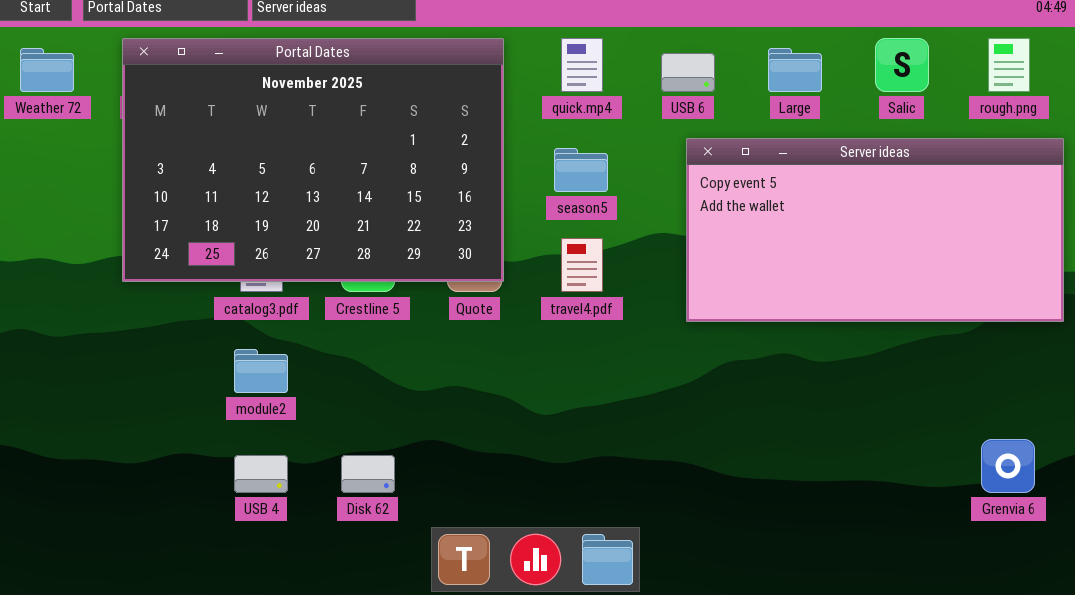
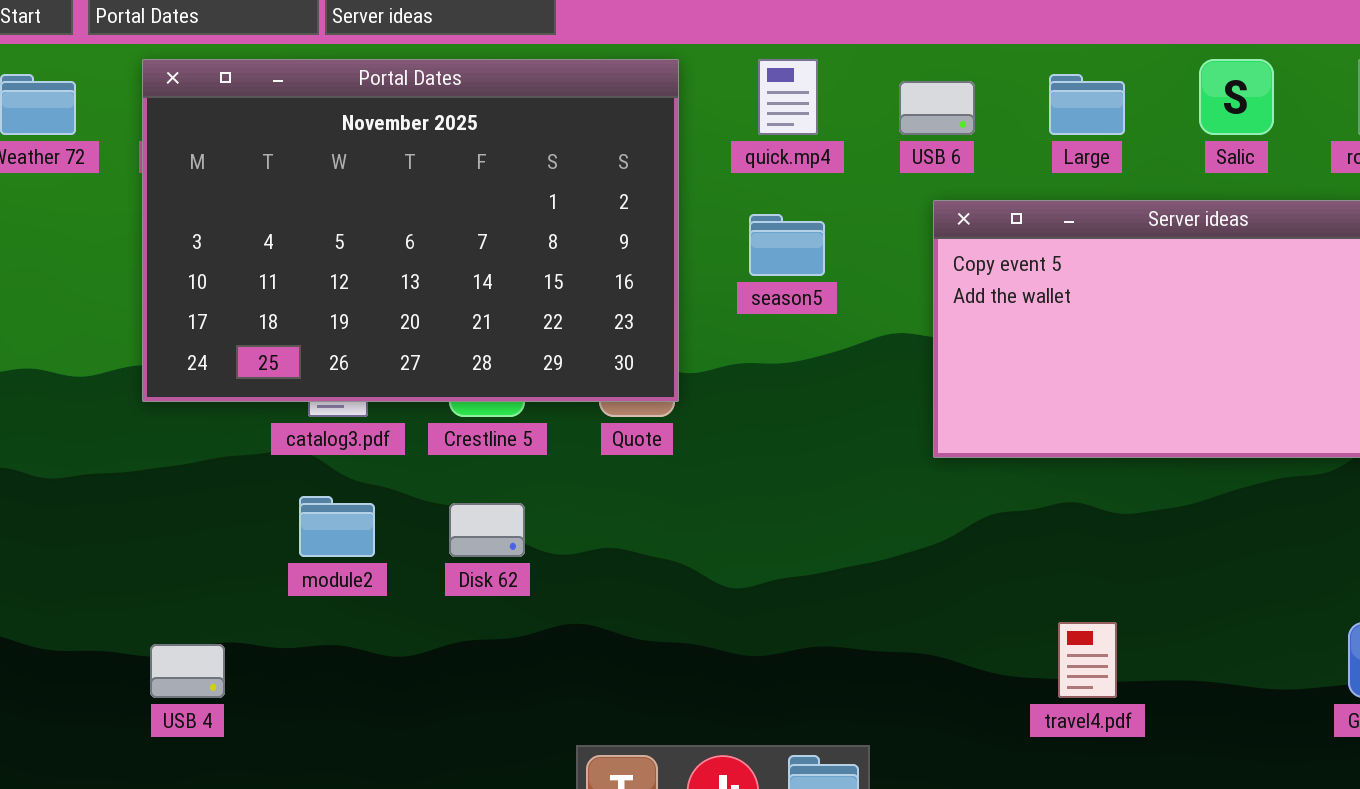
travel4.pdf: [561,238,603,292] -> [1058,622,1117,698], moved
USB 4: [234,455,288,493] -> [150,644,225,698], moved
Disk 62: [341,455,395,493] -> [449,503,525,557], moved

